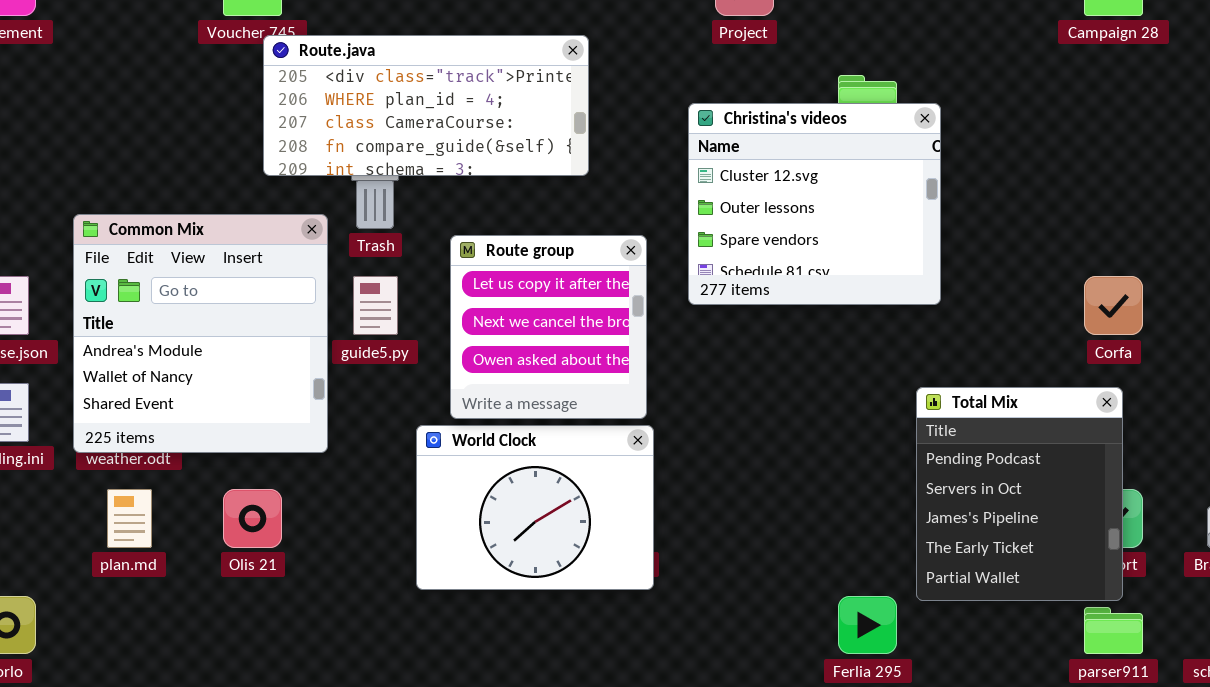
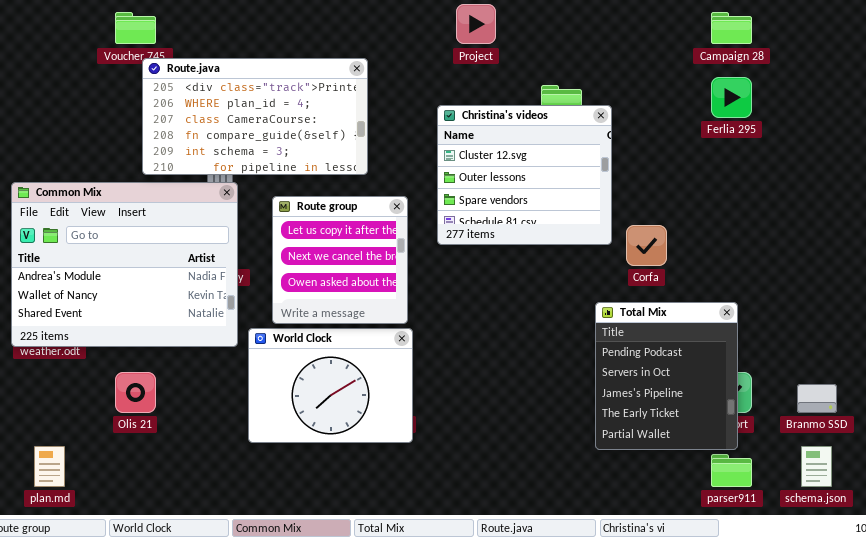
Route.java: [263,35,589,176] -> [142,58,368,175], resized
Common Mix: [73,214,328,453] -> [11,182,238,347], resized
Corfa: [1084,276,1143,335] -> [626,225,667,266], moved
plan.md: [107,489,152,548] -> [34,446,65,487], moved
Ferlia 295: [838,596,897,654] -> [711,77,752,118], moved

